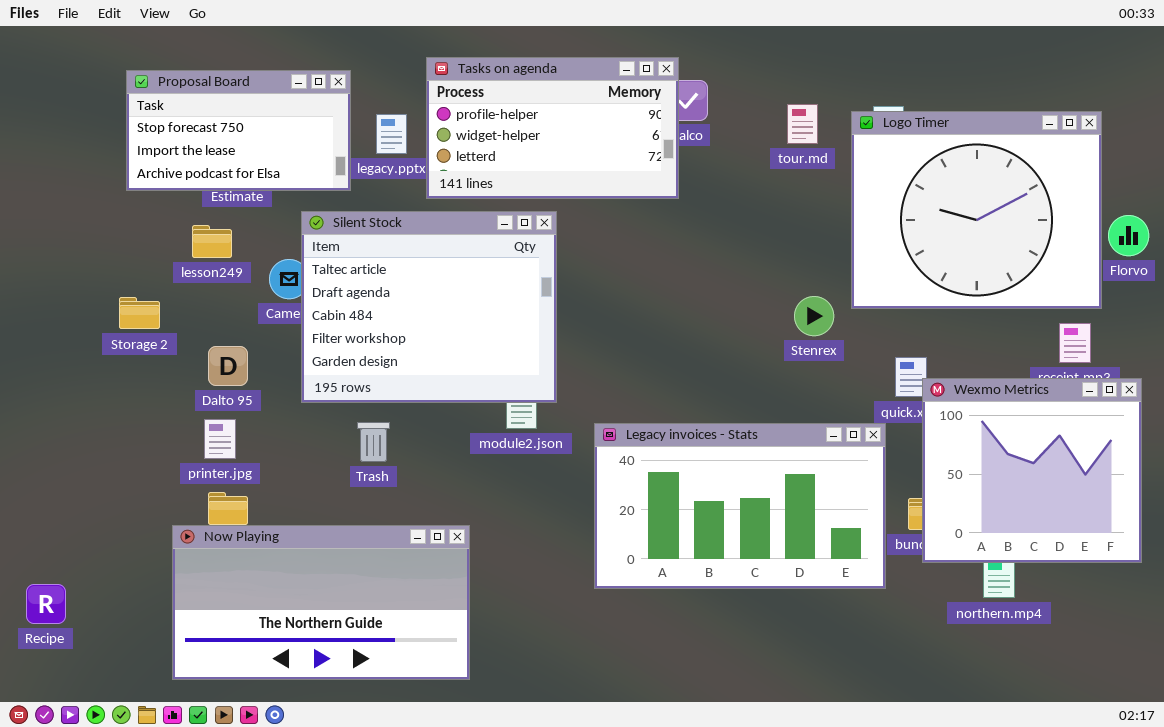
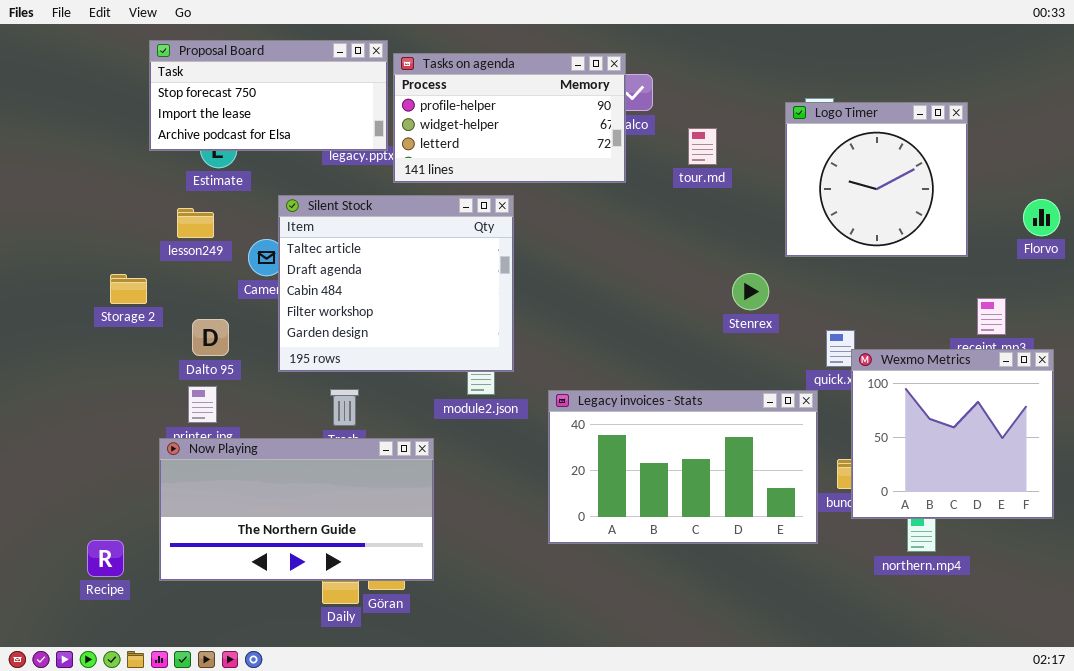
Proposal Board: [126,70,351,191] -> [149,40,388,151], moved, resized
tour.md: [787,104,818,144] -> [688,128,717,165], moved
Logo Timer: [851,111,1102,309] -> [785,102,968,257], resized
Now Playing: [172,525,470,680] -> [159,438,434,581], moved
Recipe: [26,584,66,624] -> [87,540,124,577], moved

